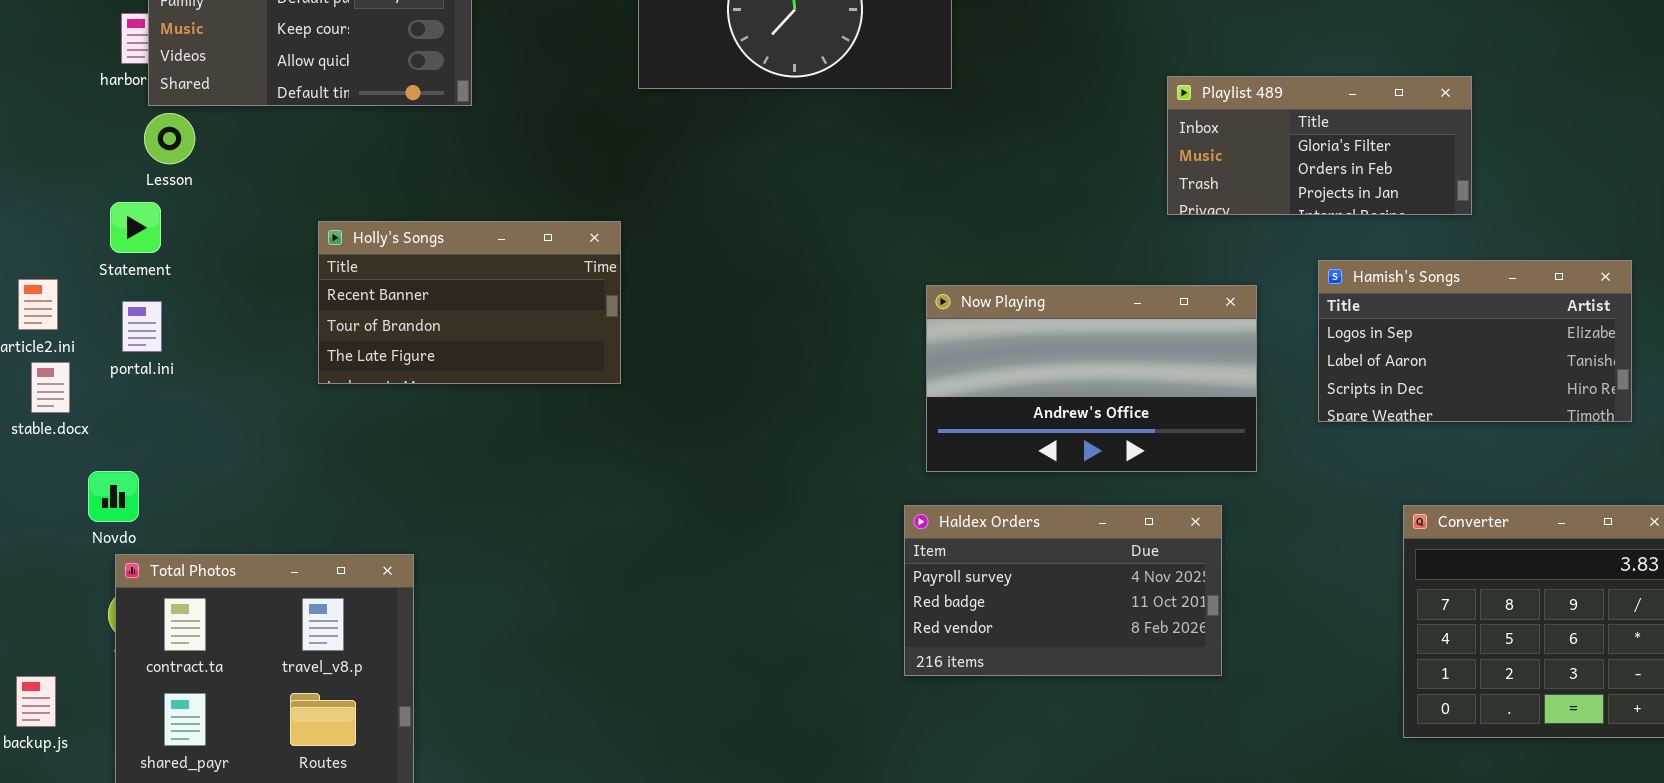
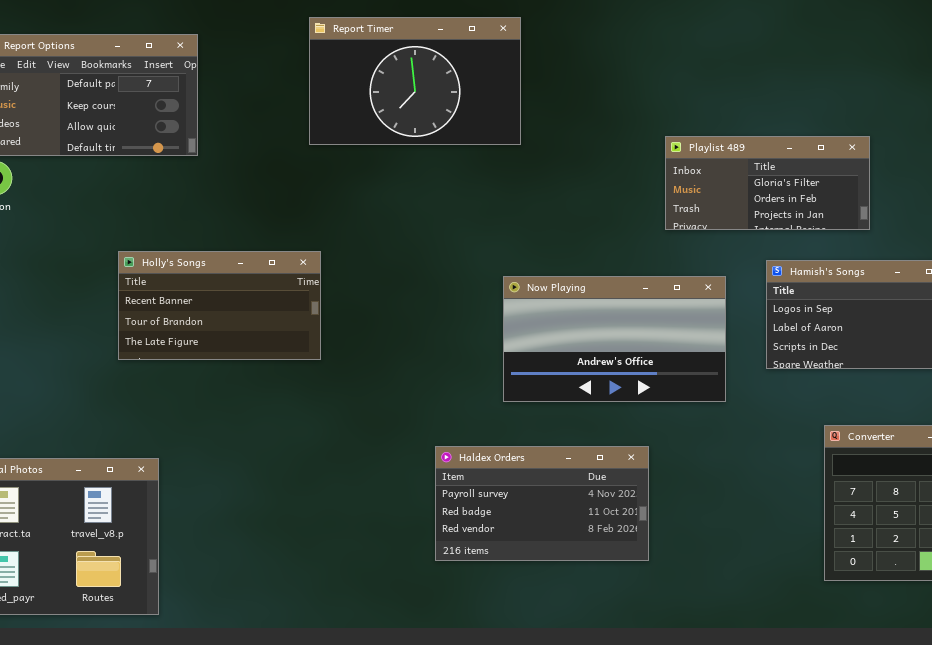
Holly's Songs: [318,221,621,384] -> [118,251,321,360], moved
Haldex Orders: [904,505,1222,676] -> [435,446,649,561], moved

